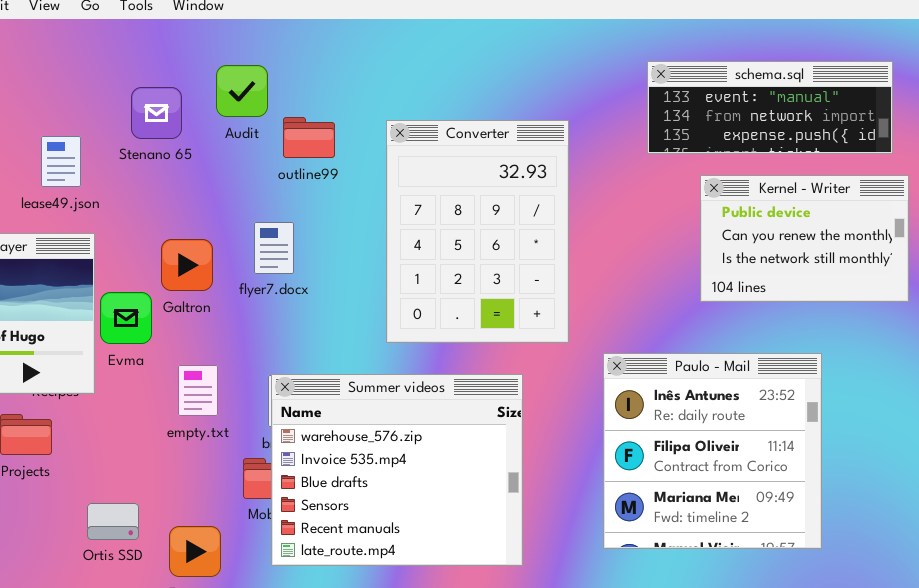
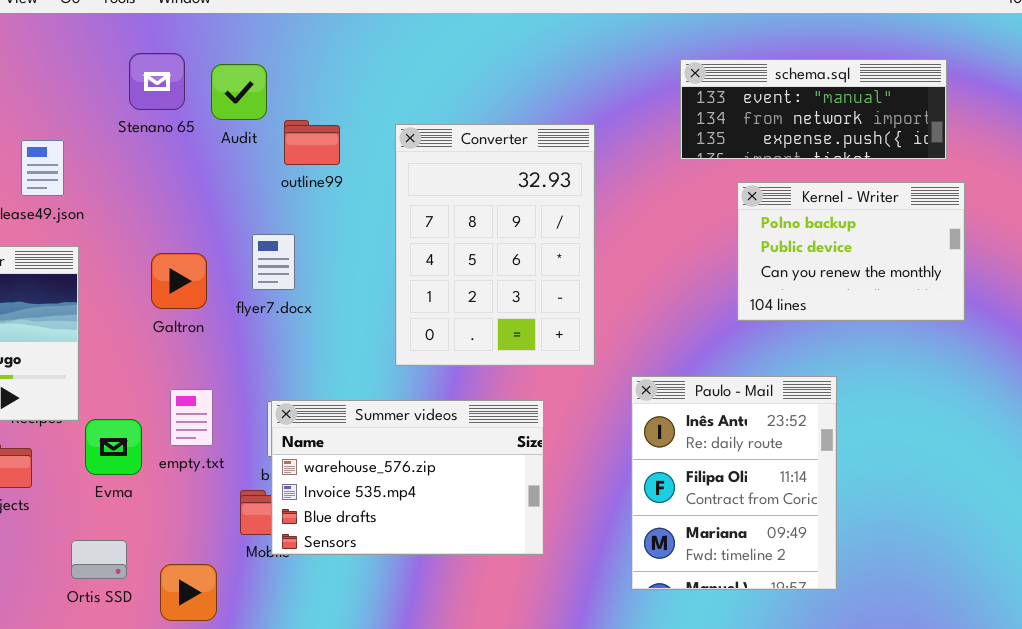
Stenano 65: [131,87,182,139] -> [129,53,185,110], moved
Kernel - Writer: [700,175,909,302] -> [737,182,965,321], scrolled up 1 row
Evma: [100,292,152,344] -> [85,419,142,475], moved
Paulo - Mail: [603,353,822,549] -> [631,376,837,590], resized
Summer videos: [271,374,523,566] -> [271,400,544,555], resized

